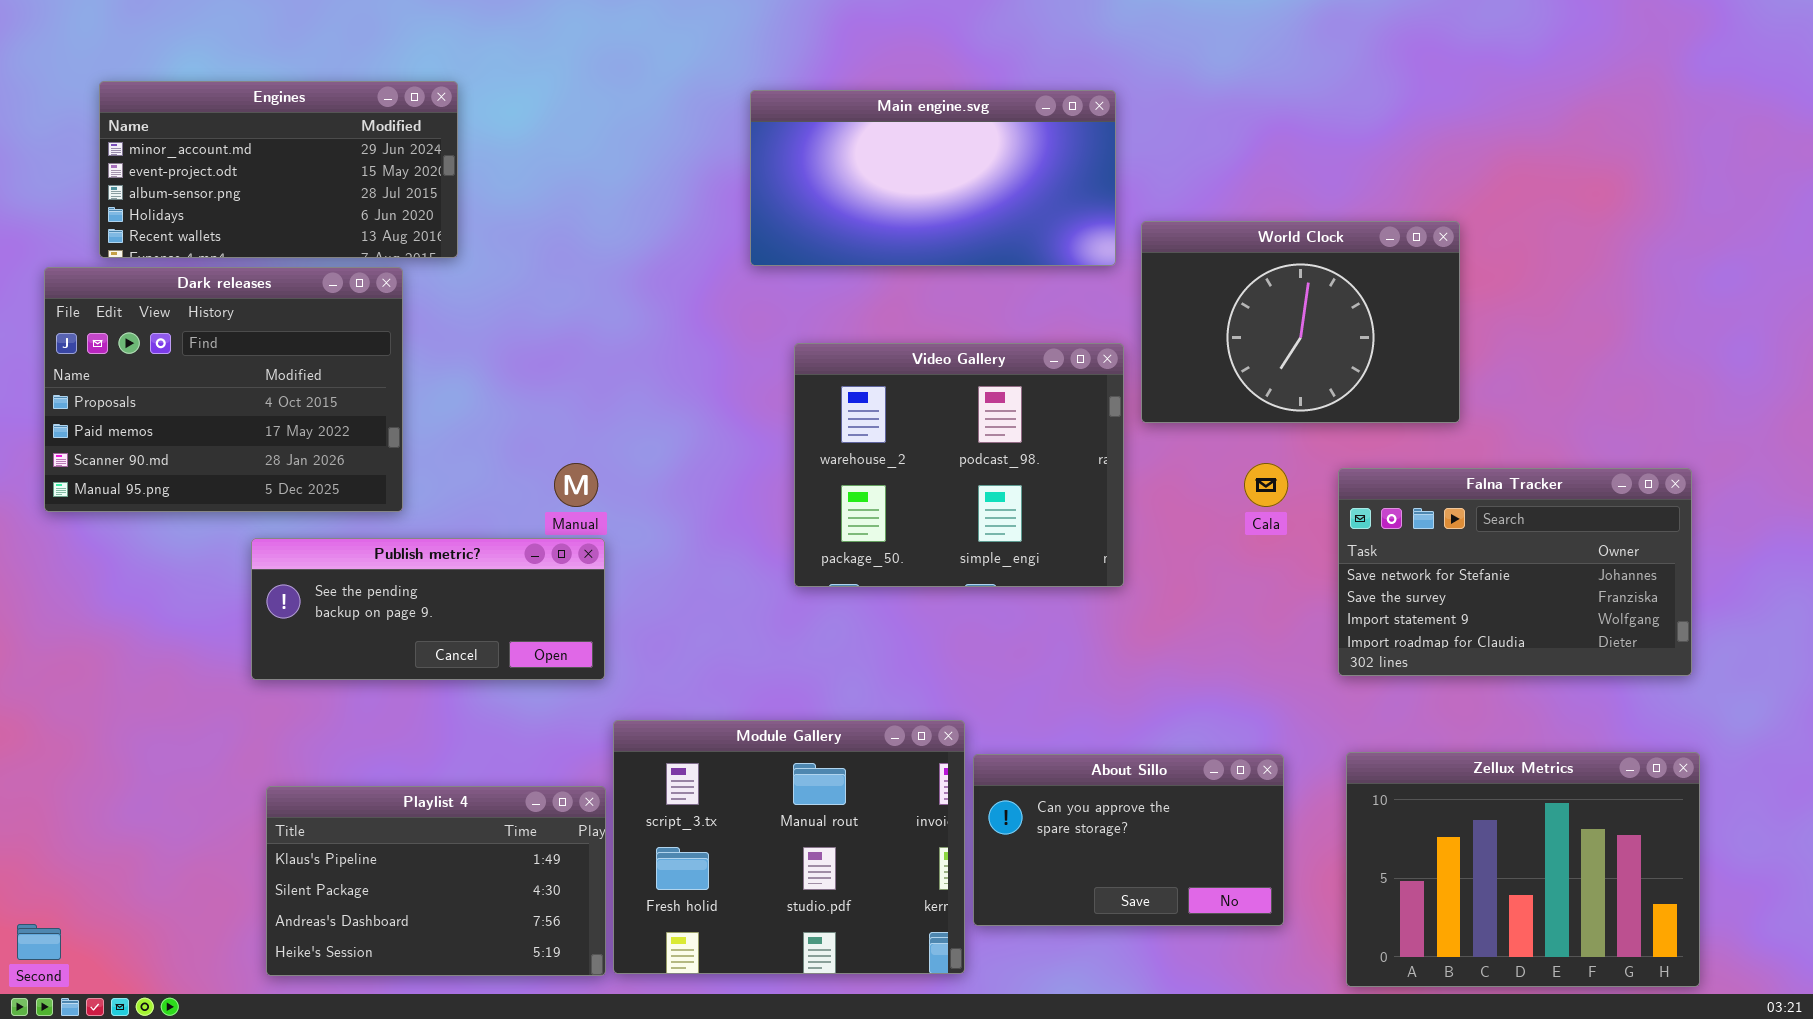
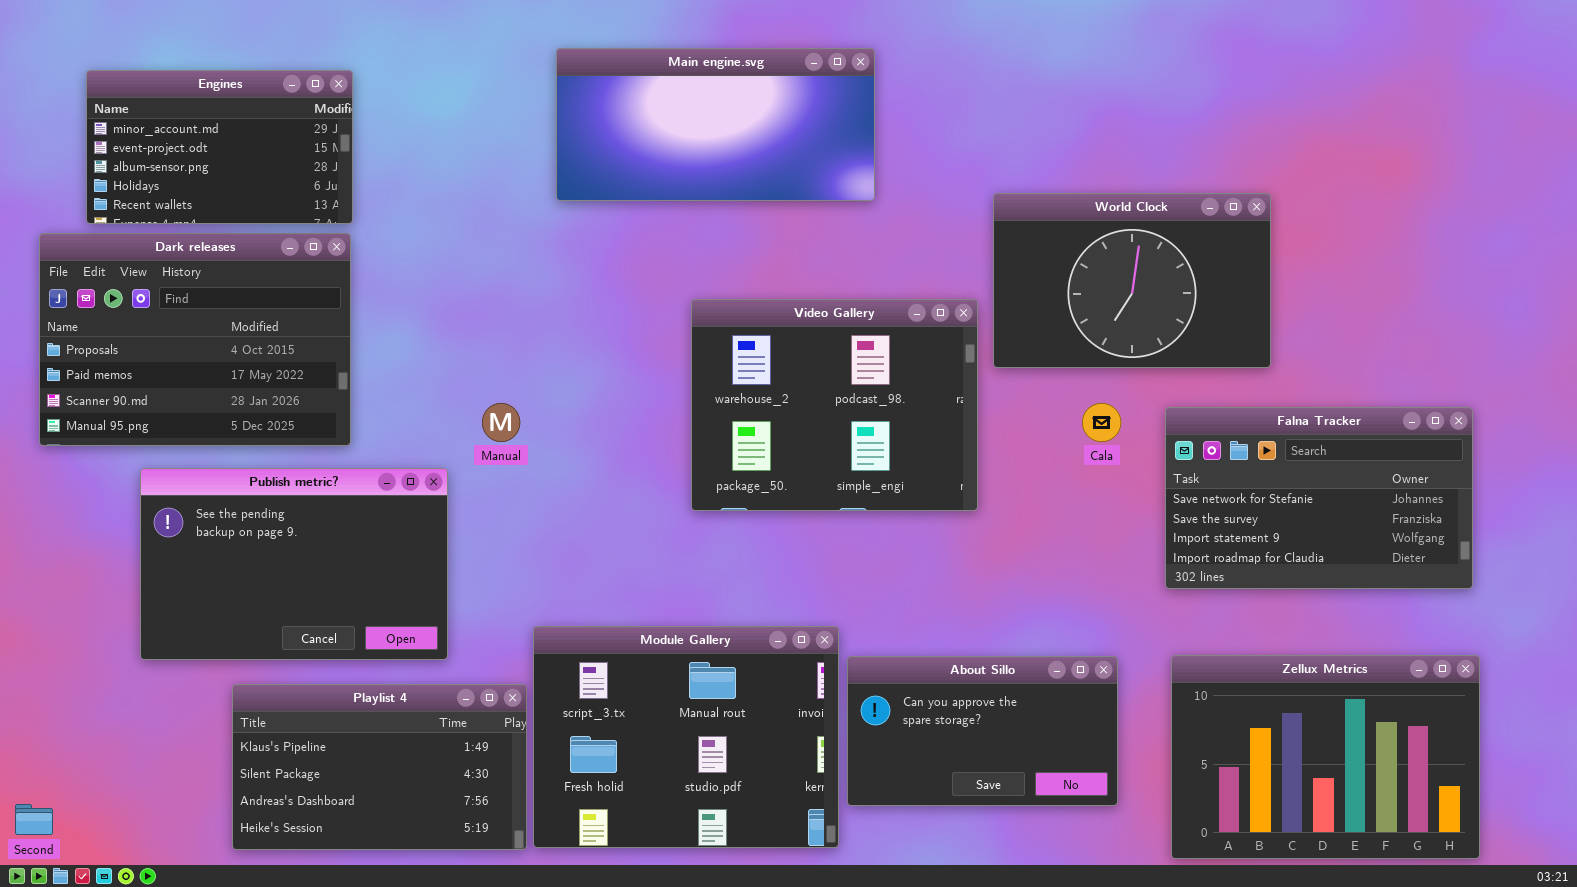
Engines: [99,81,458,258] -> [86,70,353,224], resized
Main engine.svg: [750,90,1116,266] -> [556,48,875,201], moved
Publish metric?: [251,538,605,680] -> [140,468,448,660], moved, resized

